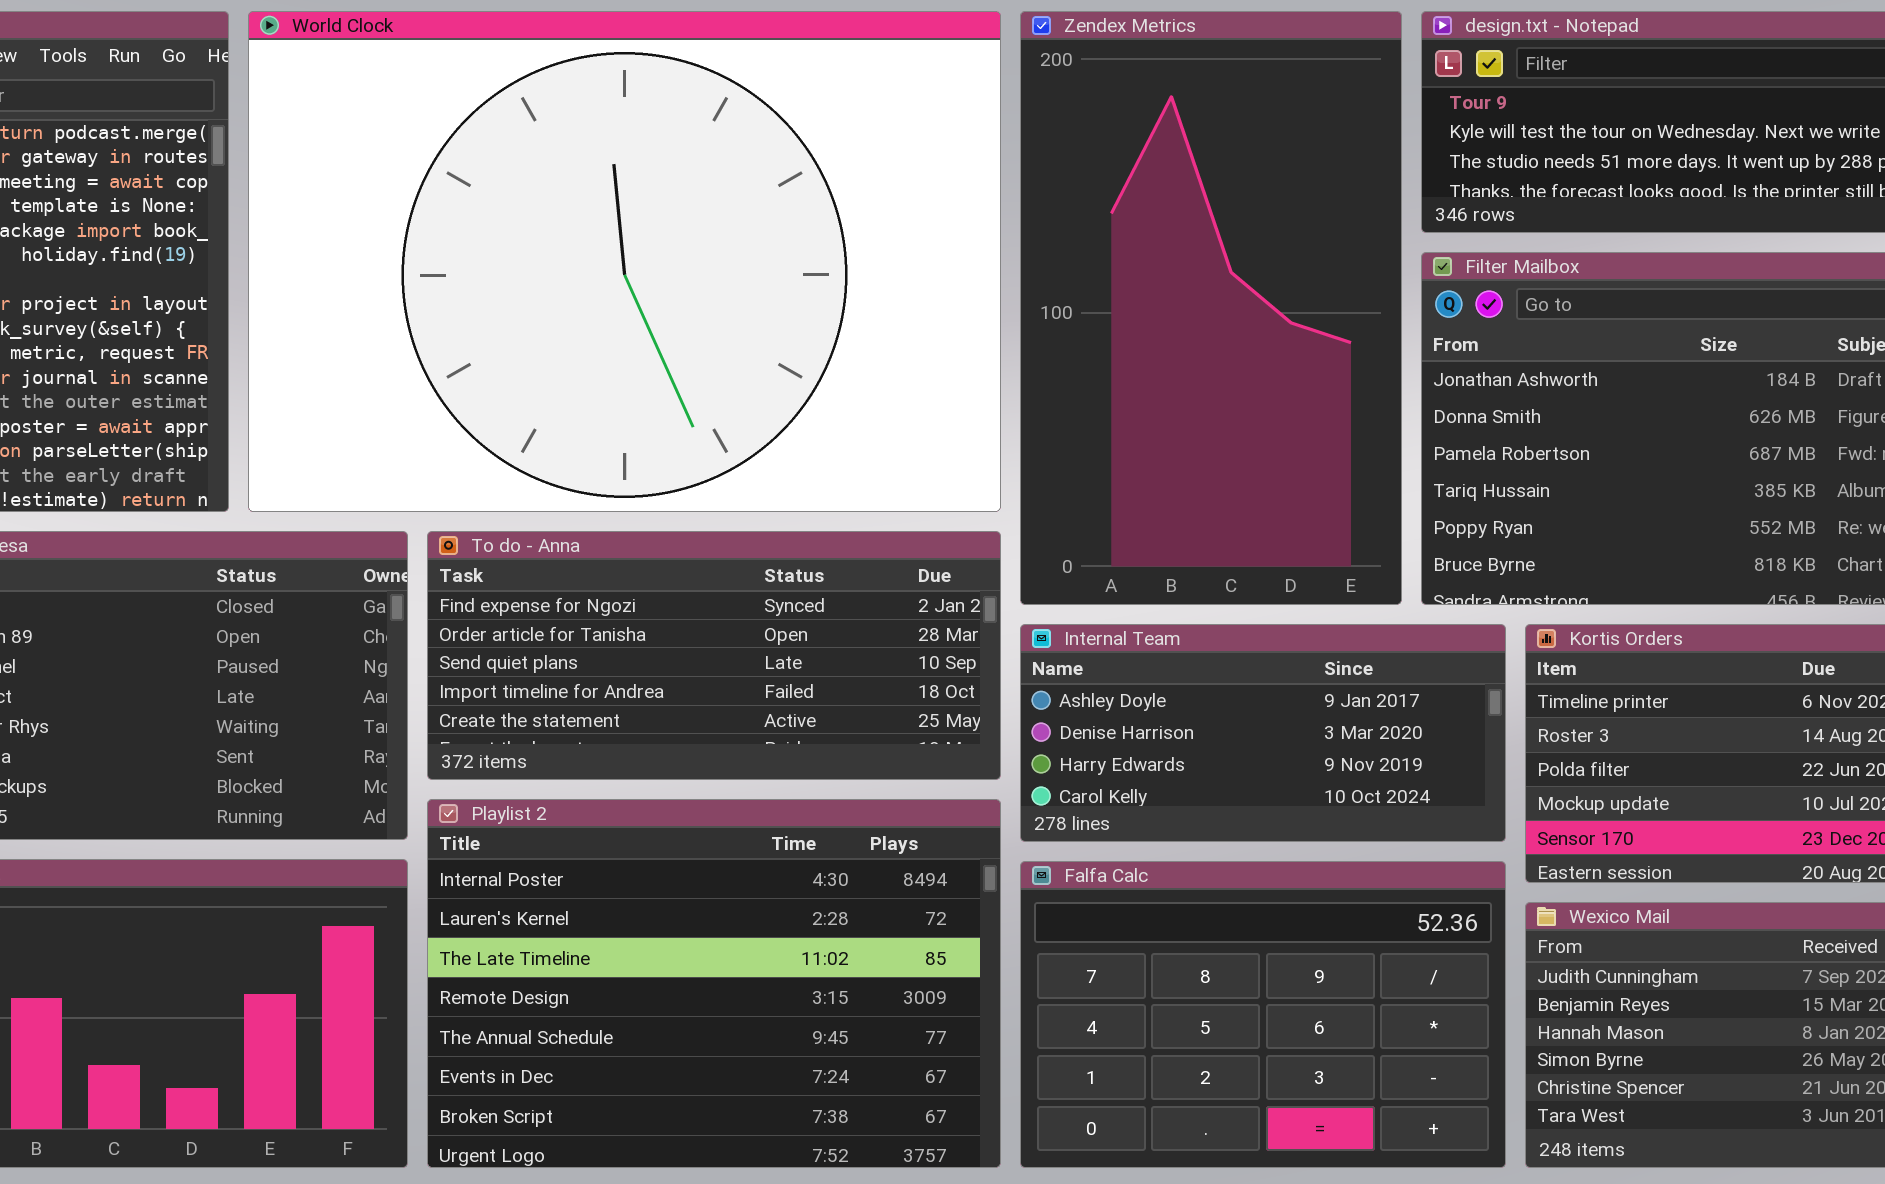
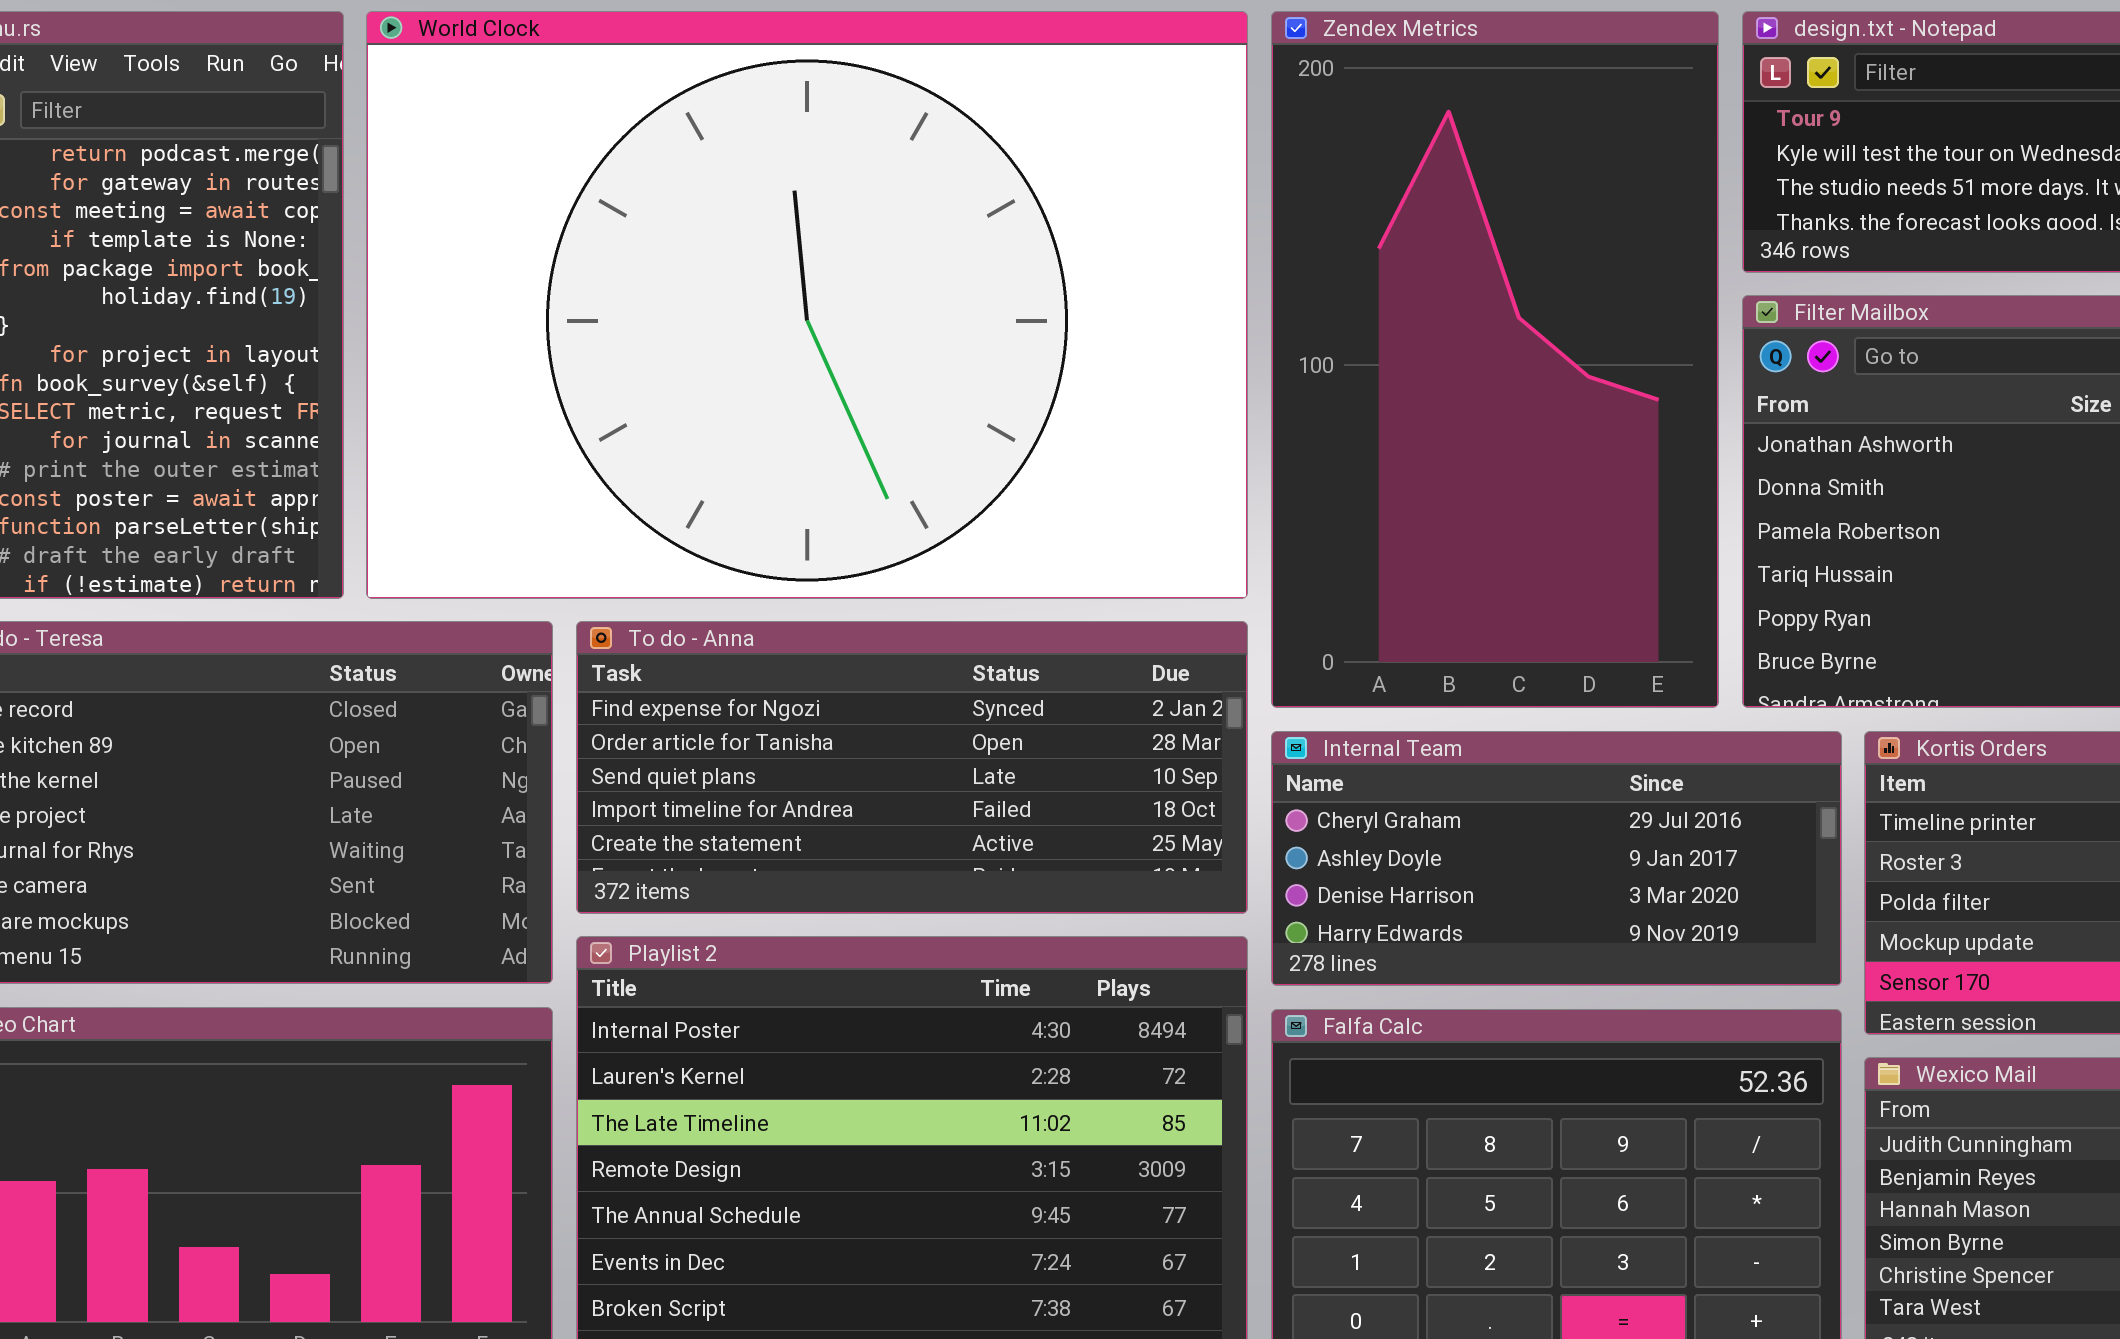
Internal Team: [1020,624,1506,842] -> [1271,731,1842,986], scrolled up 1 row

